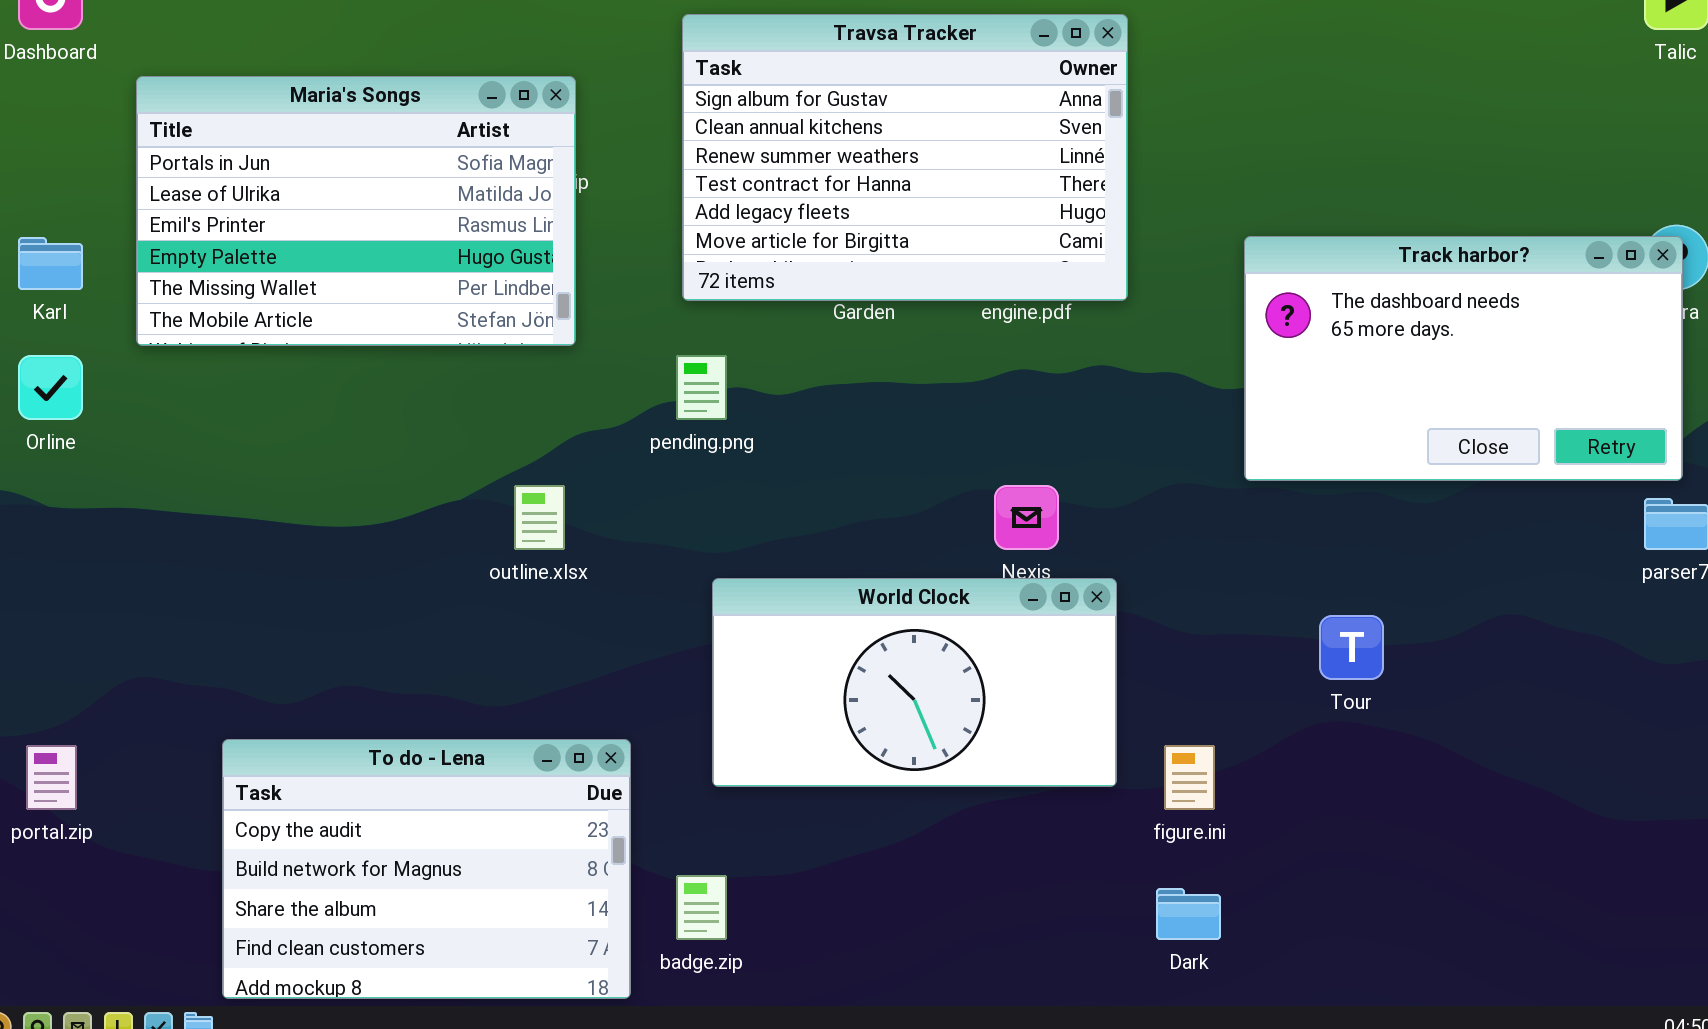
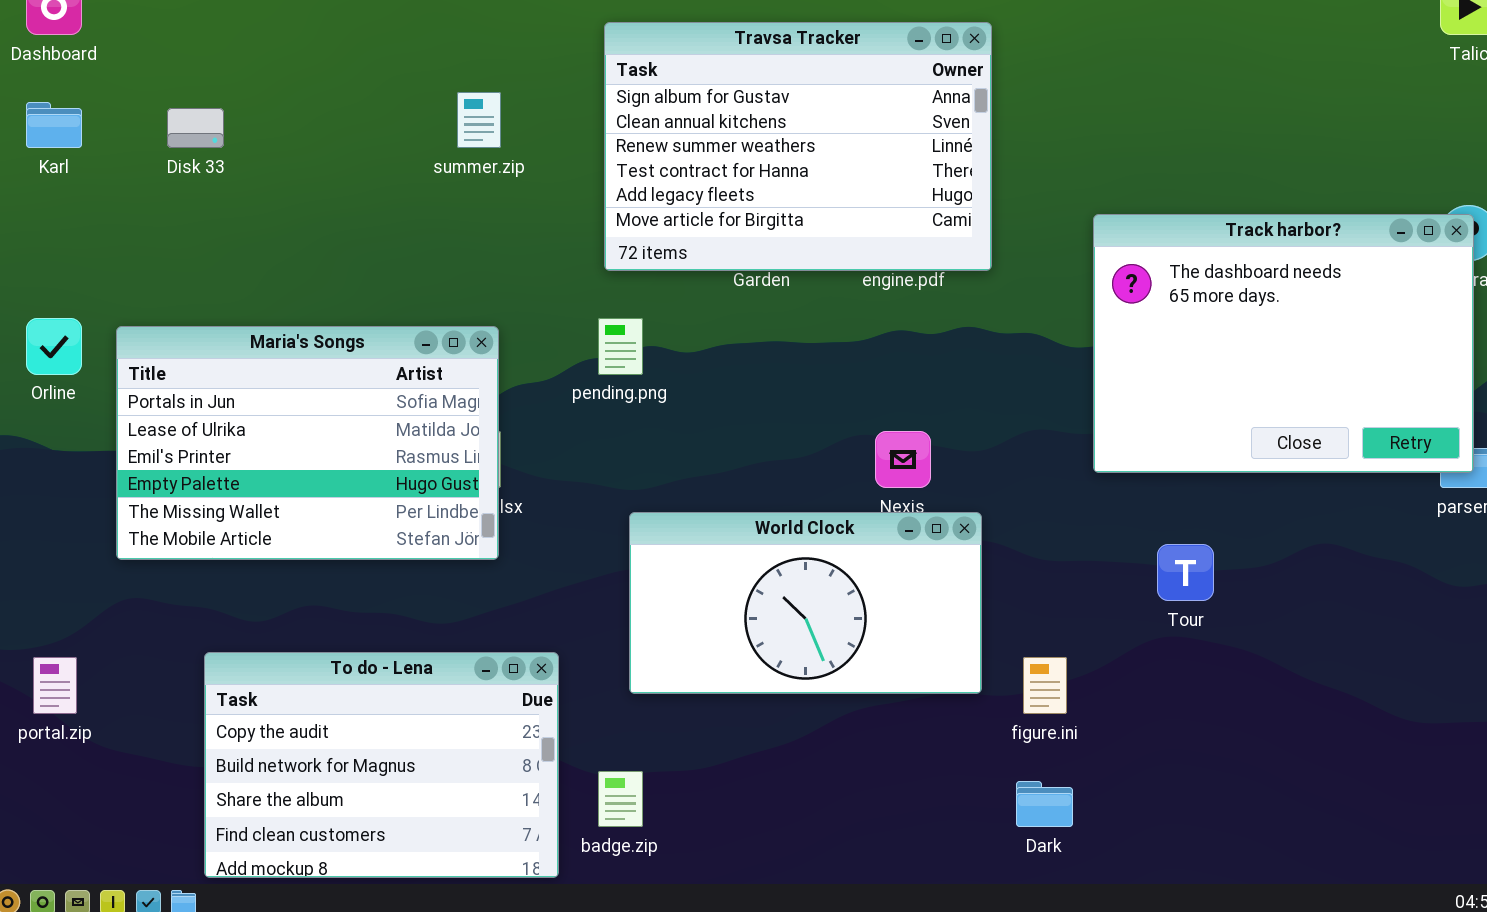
Maria's Songs: [136,76,576,346] -> [116,326,499,560], moved
Track harbor?: [1244,236,1683,481] -> [1093,214,1474,473], resized
Karl: [18,237,83,290] -> [26,102,82,148], moved

